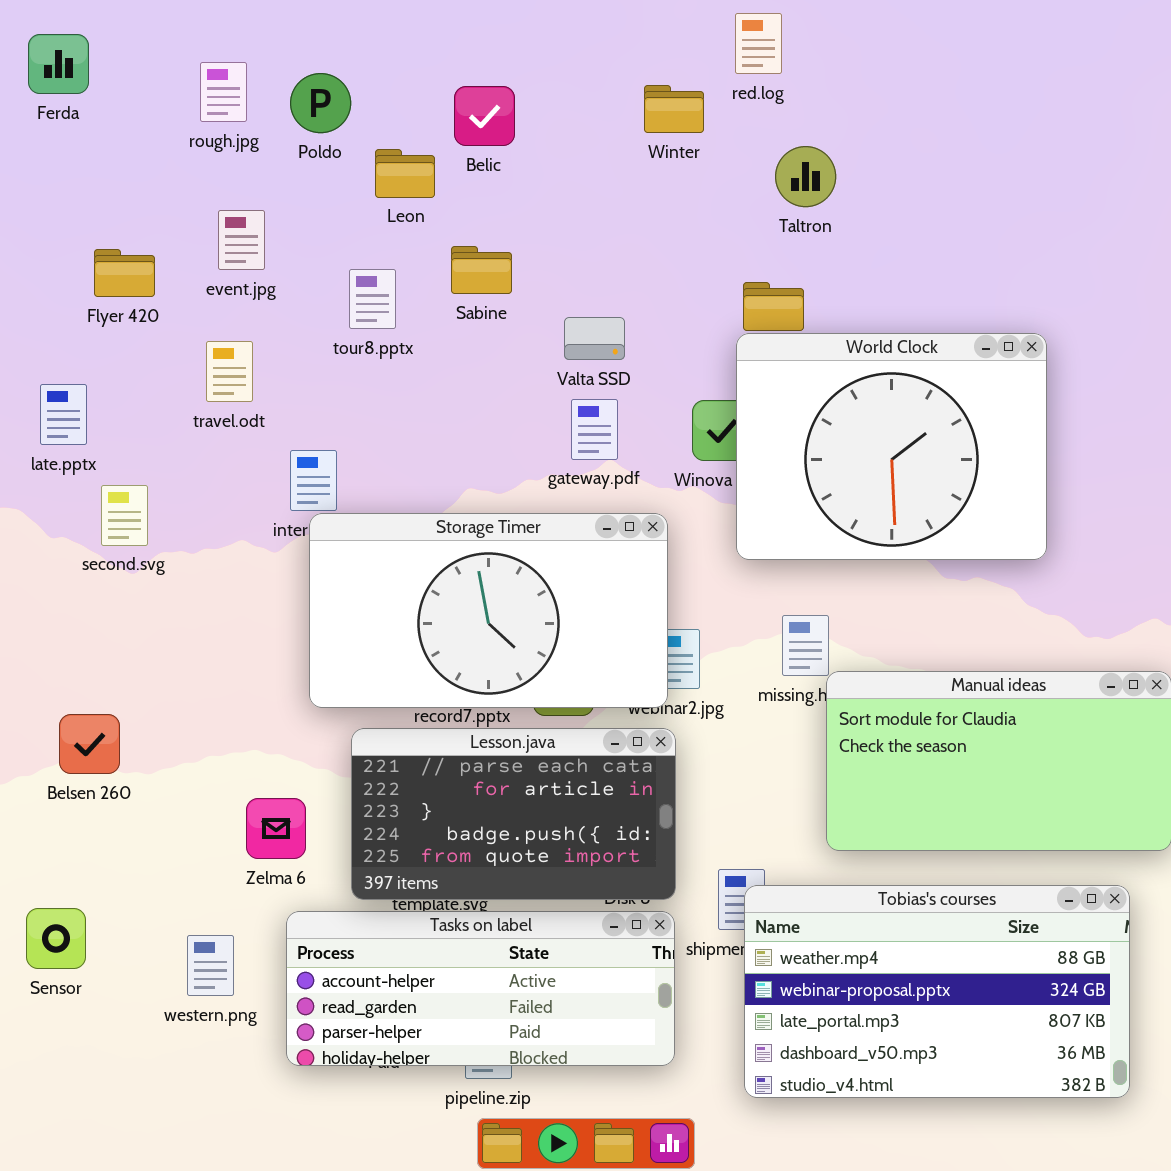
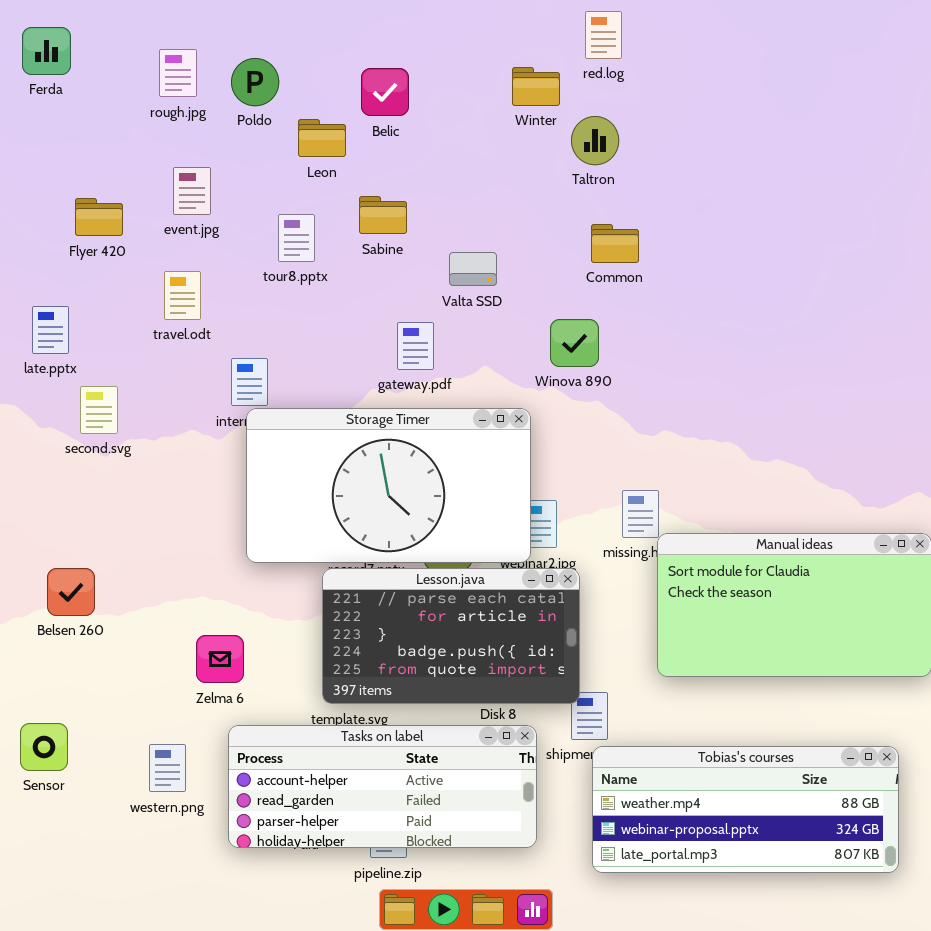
Taltron: [775,146,836,207] -> [571,116,619,165], moved
World Clock: [736,333,1047,560] -> none, closed
gateway.pdf: [571,399,618,460] -> [397,322,434,370], moved
Lesson.java: [351,728,676,900] -> [322,568,580,704], moved
Tobias's courses: [744,885,1130,1098] -> [592,746,899,873], resized

